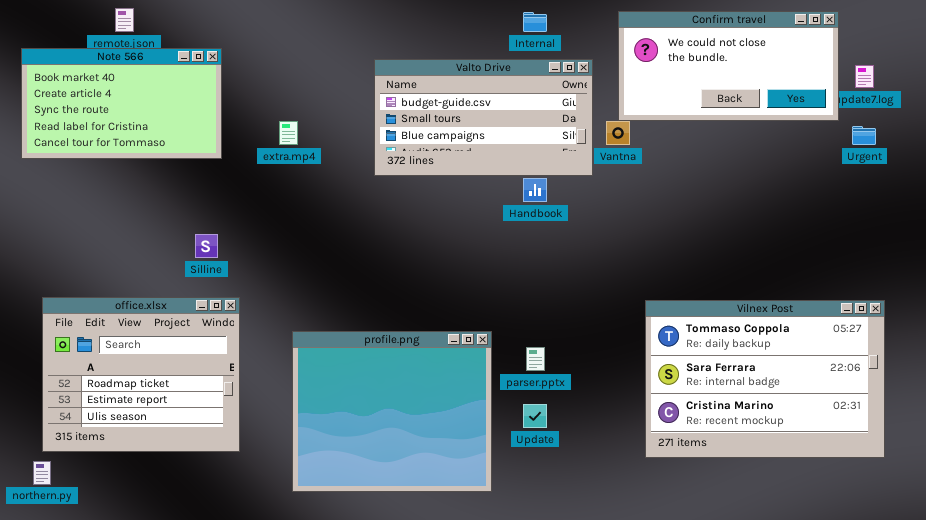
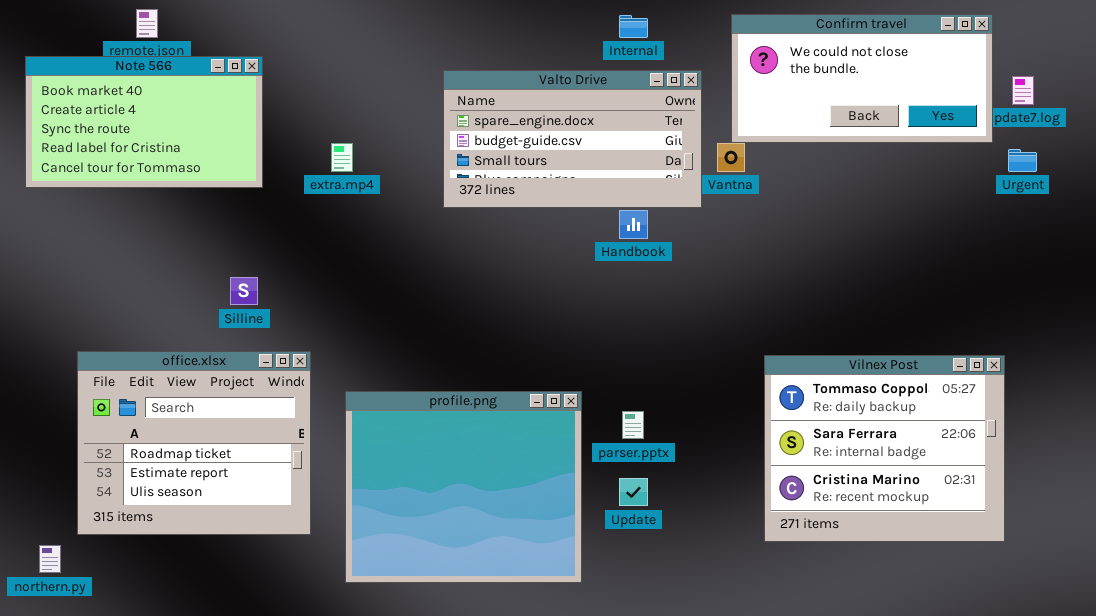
Valto Drive: [374,59,593,176] -> [443,70,702,208], scrolled up 1 row
office.xlsx: [42,297,240,452] -> [77,351,311,535], moved
Vilnex Post: [645,300,885,458] -> [764,355,1005,542], resized

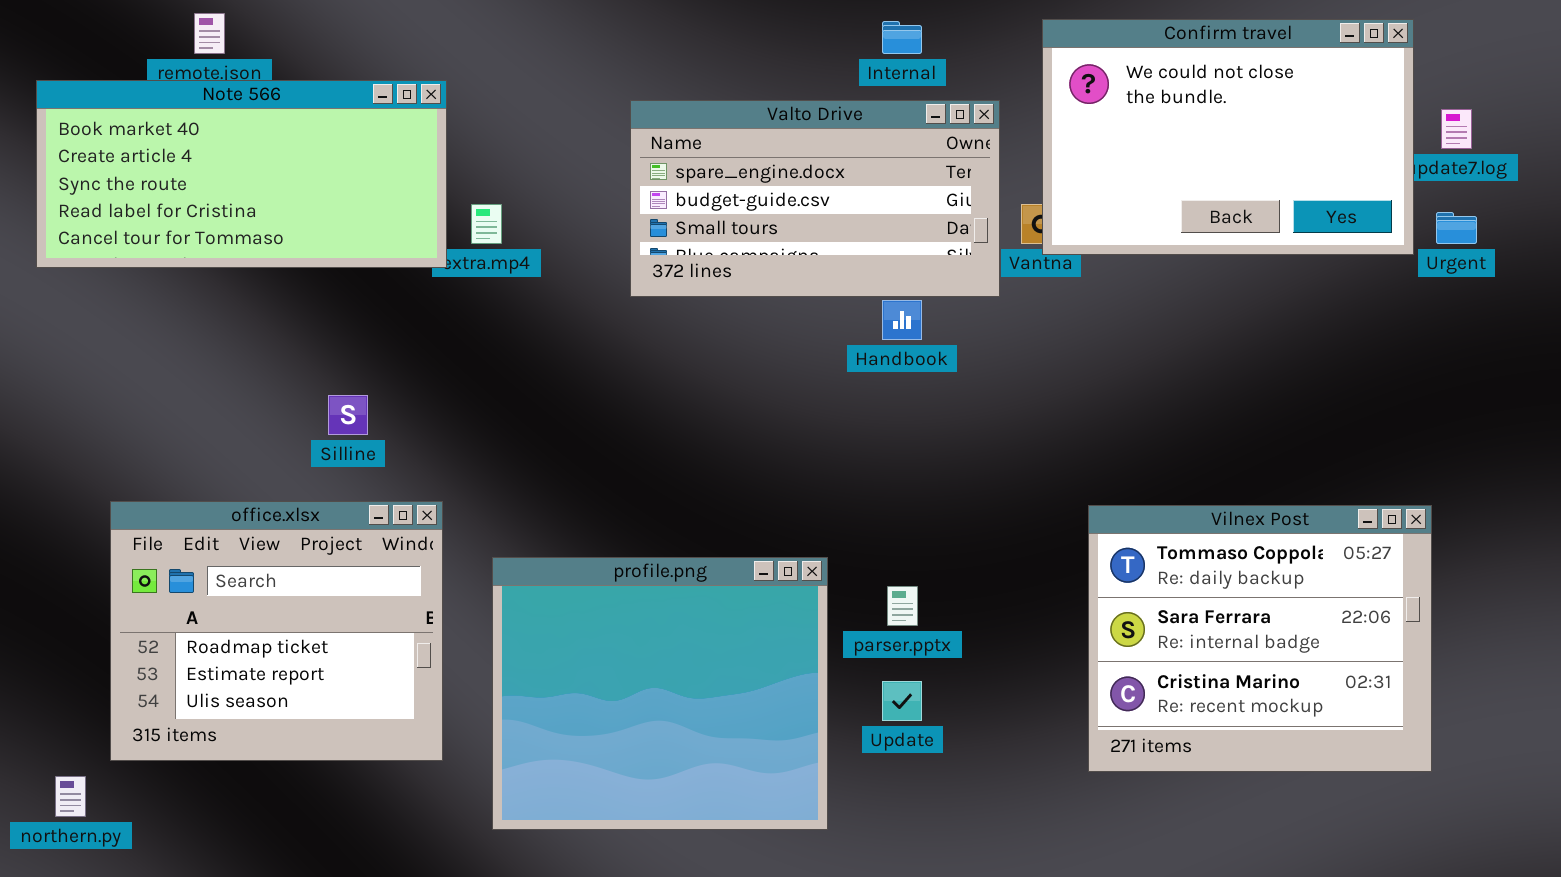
Confirm travel: [731,14,993,143] -> [1042,19,1414,255], resized
Note 566: [25,56,263,188] -> [36,80,447,268], resized

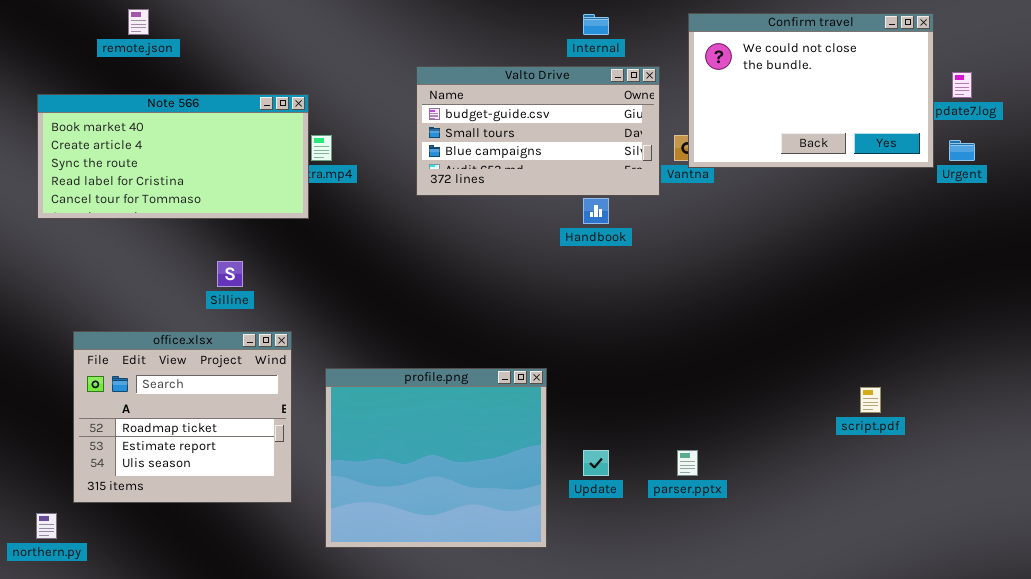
Note 566: [36,80,447,268] -> [37,94,309,219], moved
Valto Drive: [630,100,1000,297] -> [416,66,660,196], scrolled down 1 row
Vilnex Post: [1088,505,1432,772] -> none, closed
parser.pptx: [887,586,918,626] -> [677,450,698,476], moved

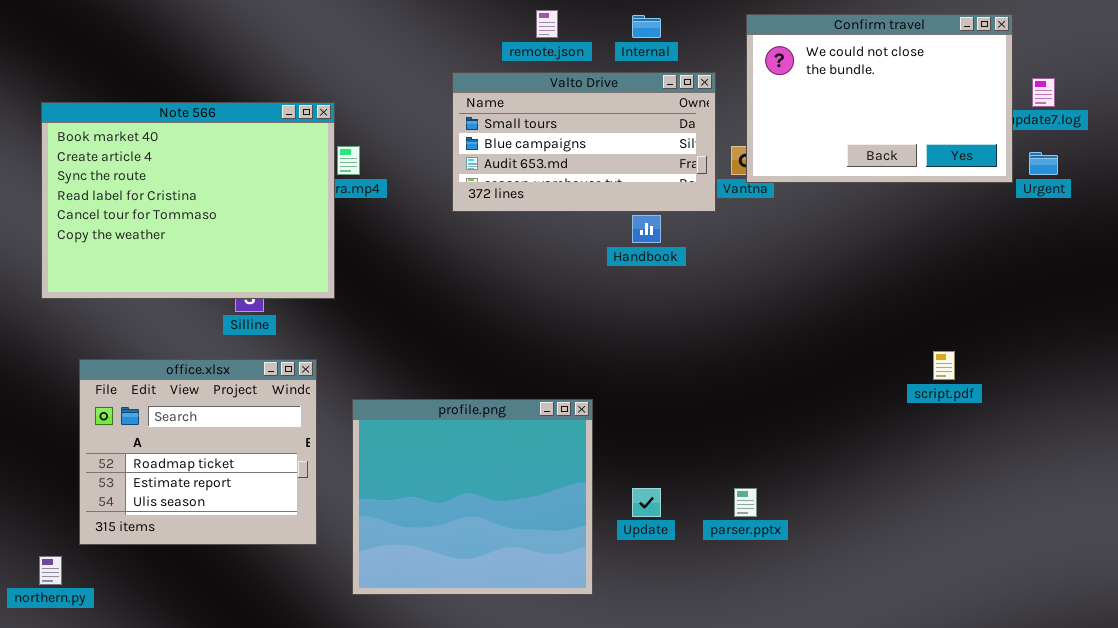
remote.json: [128,9,149,35] -> [536,10,558,38], moved
Valto Drive: [416,66,660,196] -> [452,72,716,212], scrolled down 1 row
Note 566: [37,94,309,219] -> [41,102,335,299], resized
script.pdf: [860,387,881,413] -> [933,351,955,380], moved

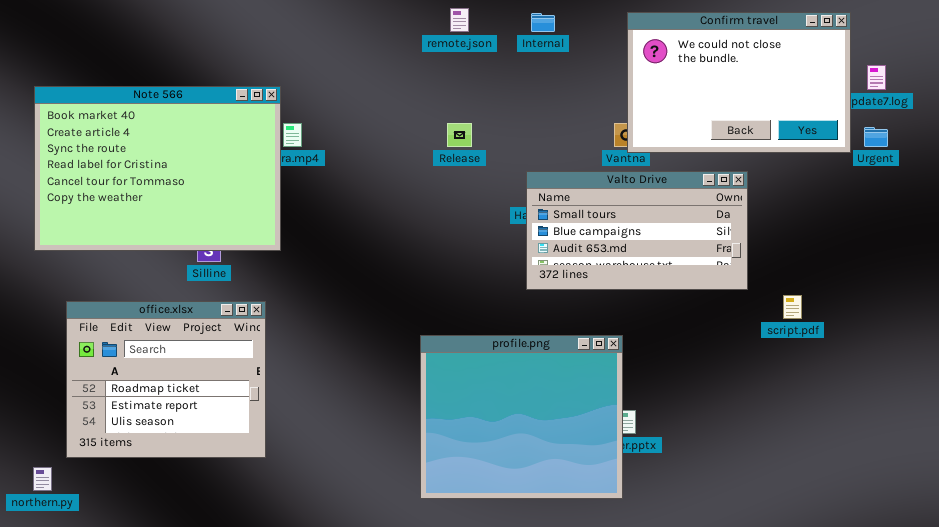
Valto Drive: [452,72,716,212] -> [526,171,748,290], moved
profile.png: [352,399,593,595] -> [420,335,623,499], moved

